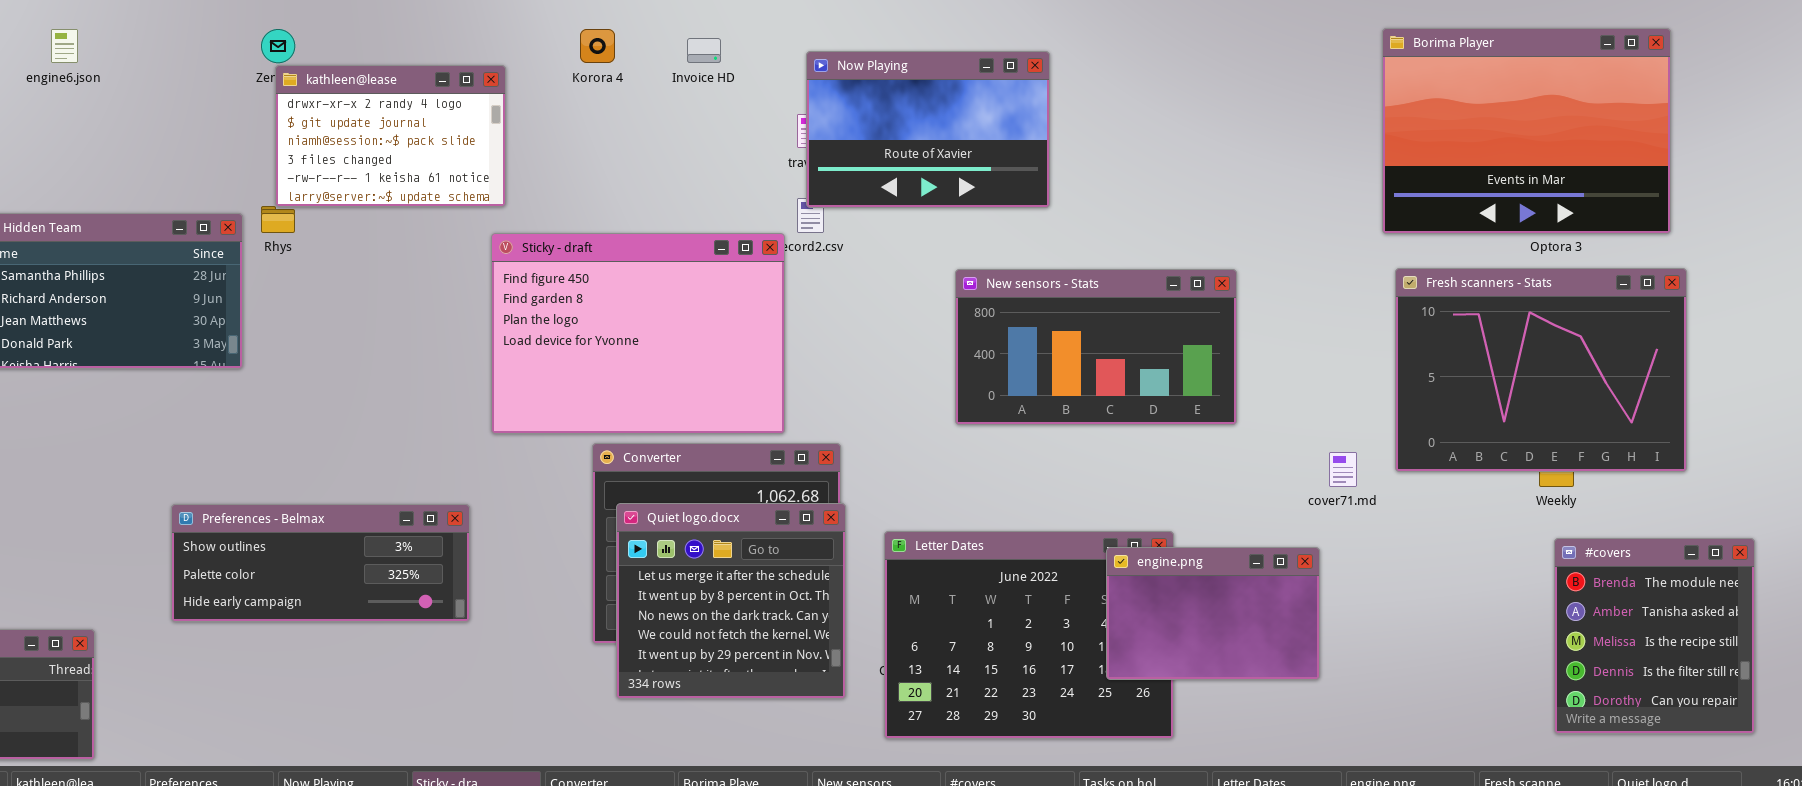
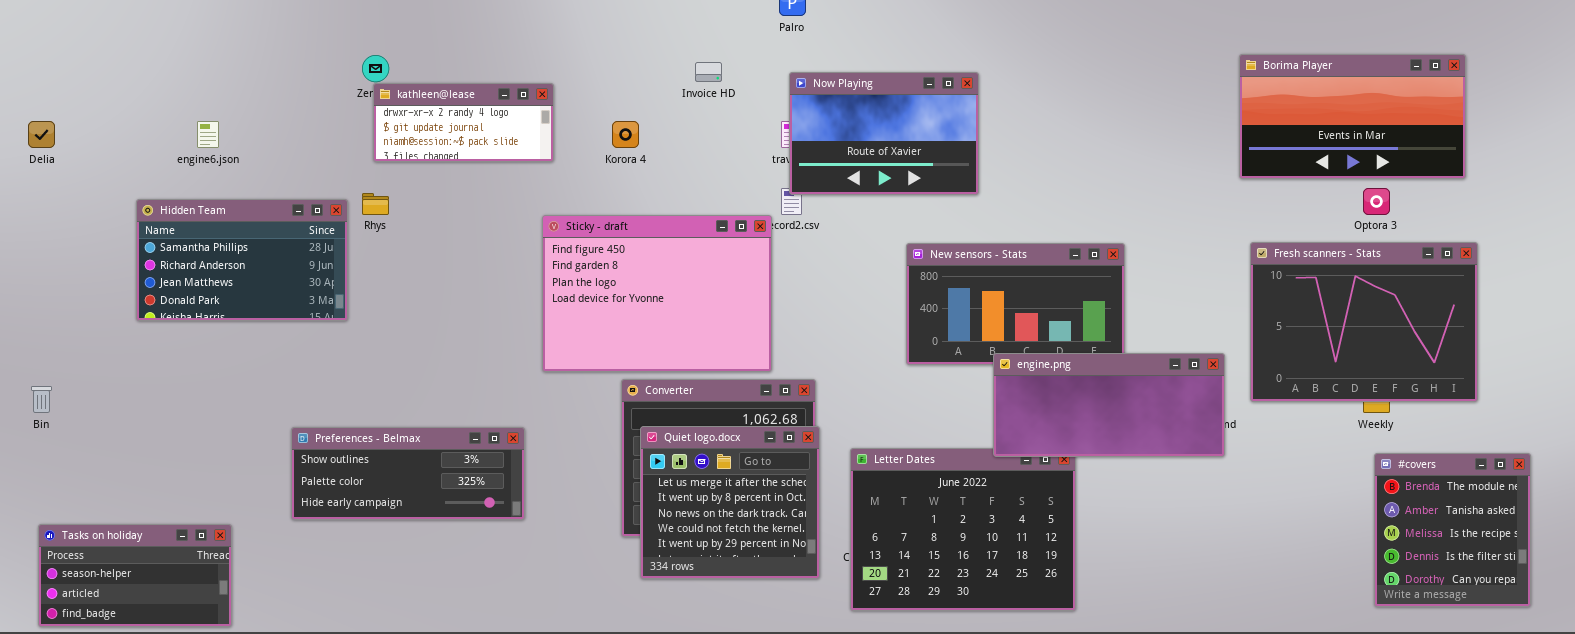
Borima Player: [1382,28,1671,234] -> [1239,54,1466,179], resized
engine6.json: [51,29,78,63] -> [197,121,219,148], moved
Korora 4: [580,29,615,63] -> [612,121,639,148], moved
kathleen@lease: [275,65,506,207] -> [373,83,554,162], resized
engine.png: [1106,547,1320,680] -> [993,353,1225,457], moved, resized

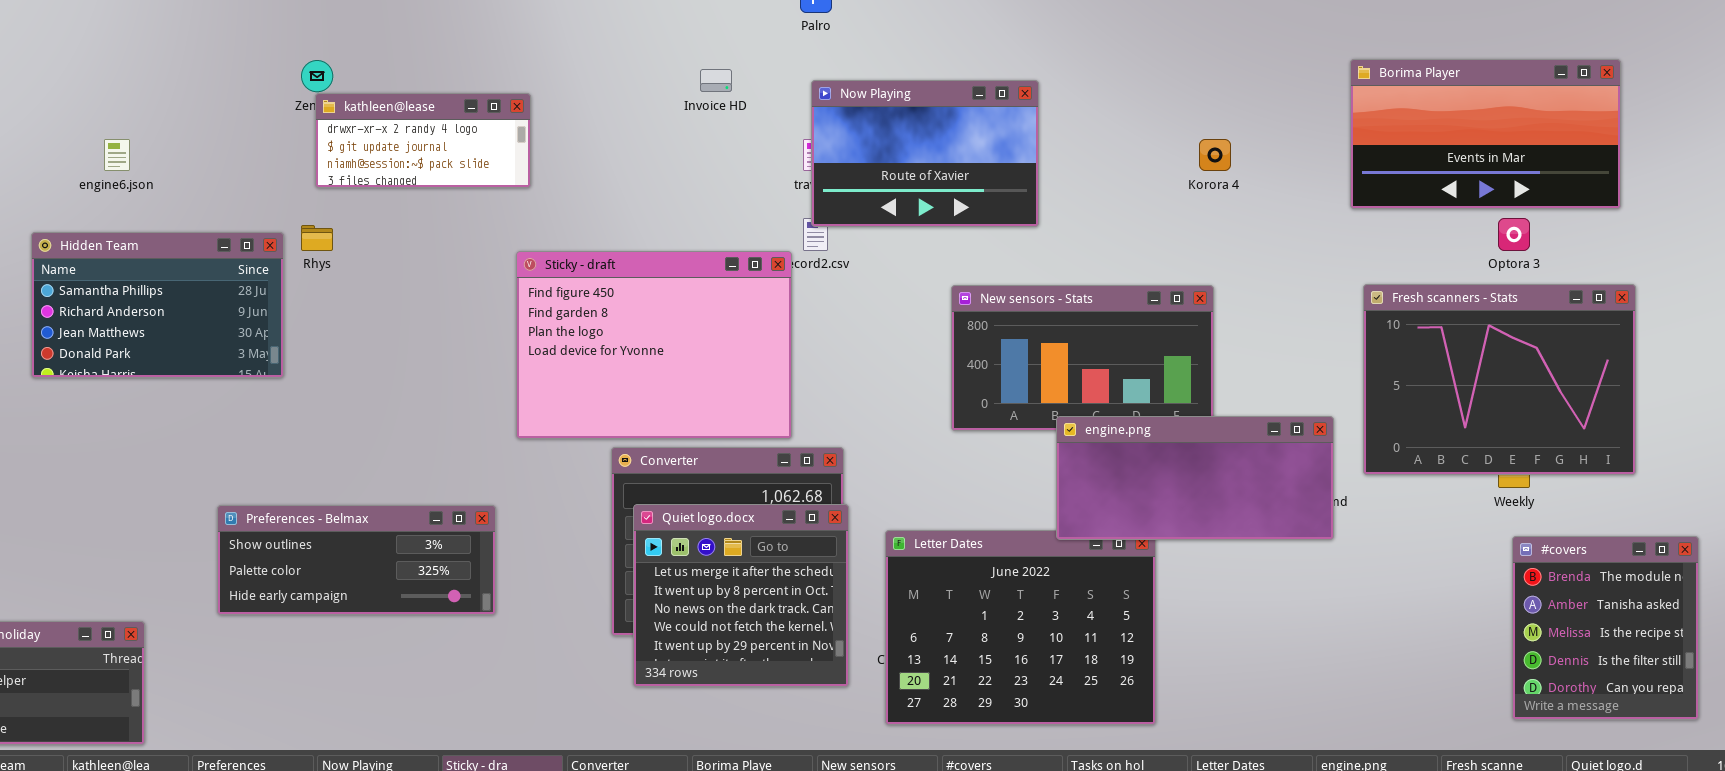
Korora 4: [612,121,639,148] -> [1199,139,1231,171], moved

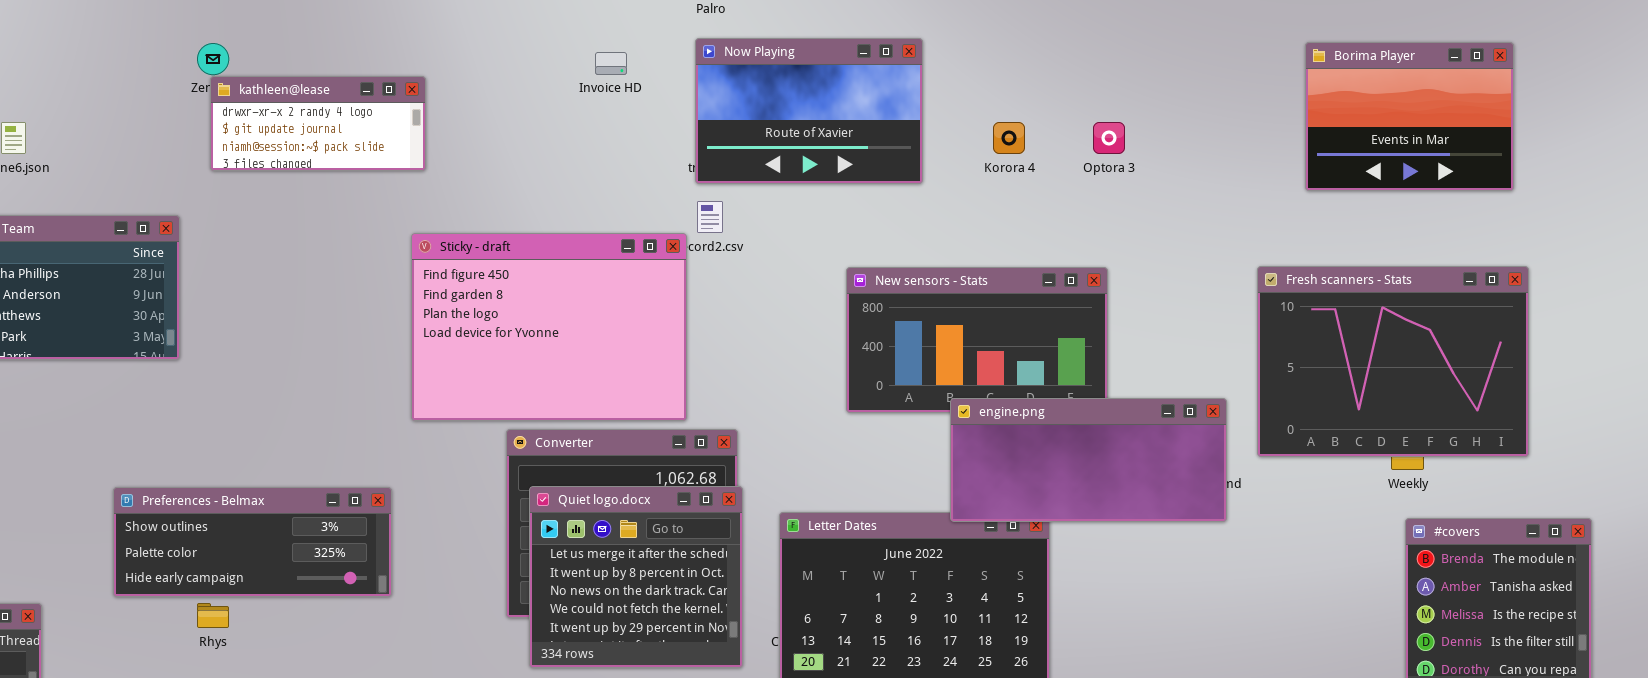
Borima Player: [1350,59,1621,209] -> [1305,42,1514,191], resized
Now Playing: [811,80,1039,227] -> [695,38,923,184], moved
Korora 4: [1199,139,1231,171] -> [993,122,1025,154], moved
Optora 3: [1498,218,1530,251] -> [1093,122,1125,154], moved
Rhys: [301,225,333,251] -> [197,603,229,628], moved

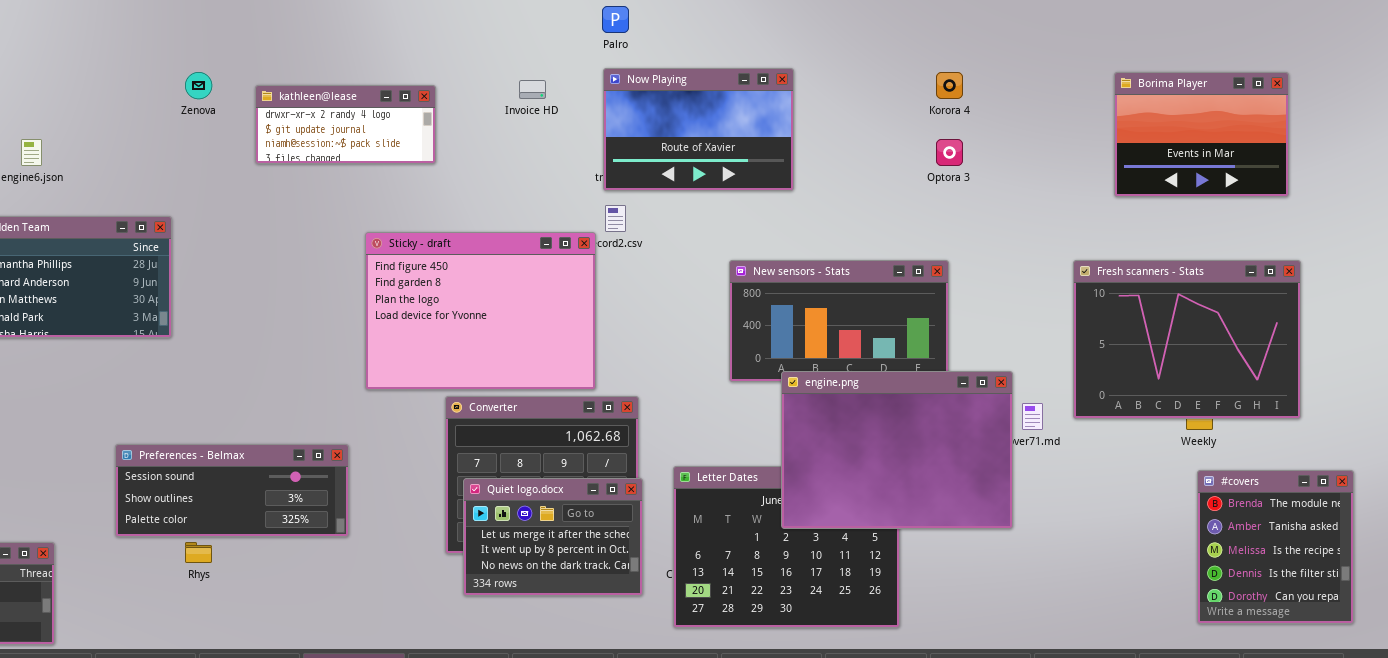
kathleen@lease: [210,76,426,171] -> [255,85,436,164], moved
Korora 4: [993,122,1025,154] -> [936,72,963,99], moved
engine.png: [950,398,1227,522] -> [781,371,1013,529], moved, resized
Quiet logo.docx: [529,486,743,668] -> [463,478,643,596], resized
Preferences - Belmax: [113,487,392,597] -> [115,444,349,537], scrolled up 1 row

